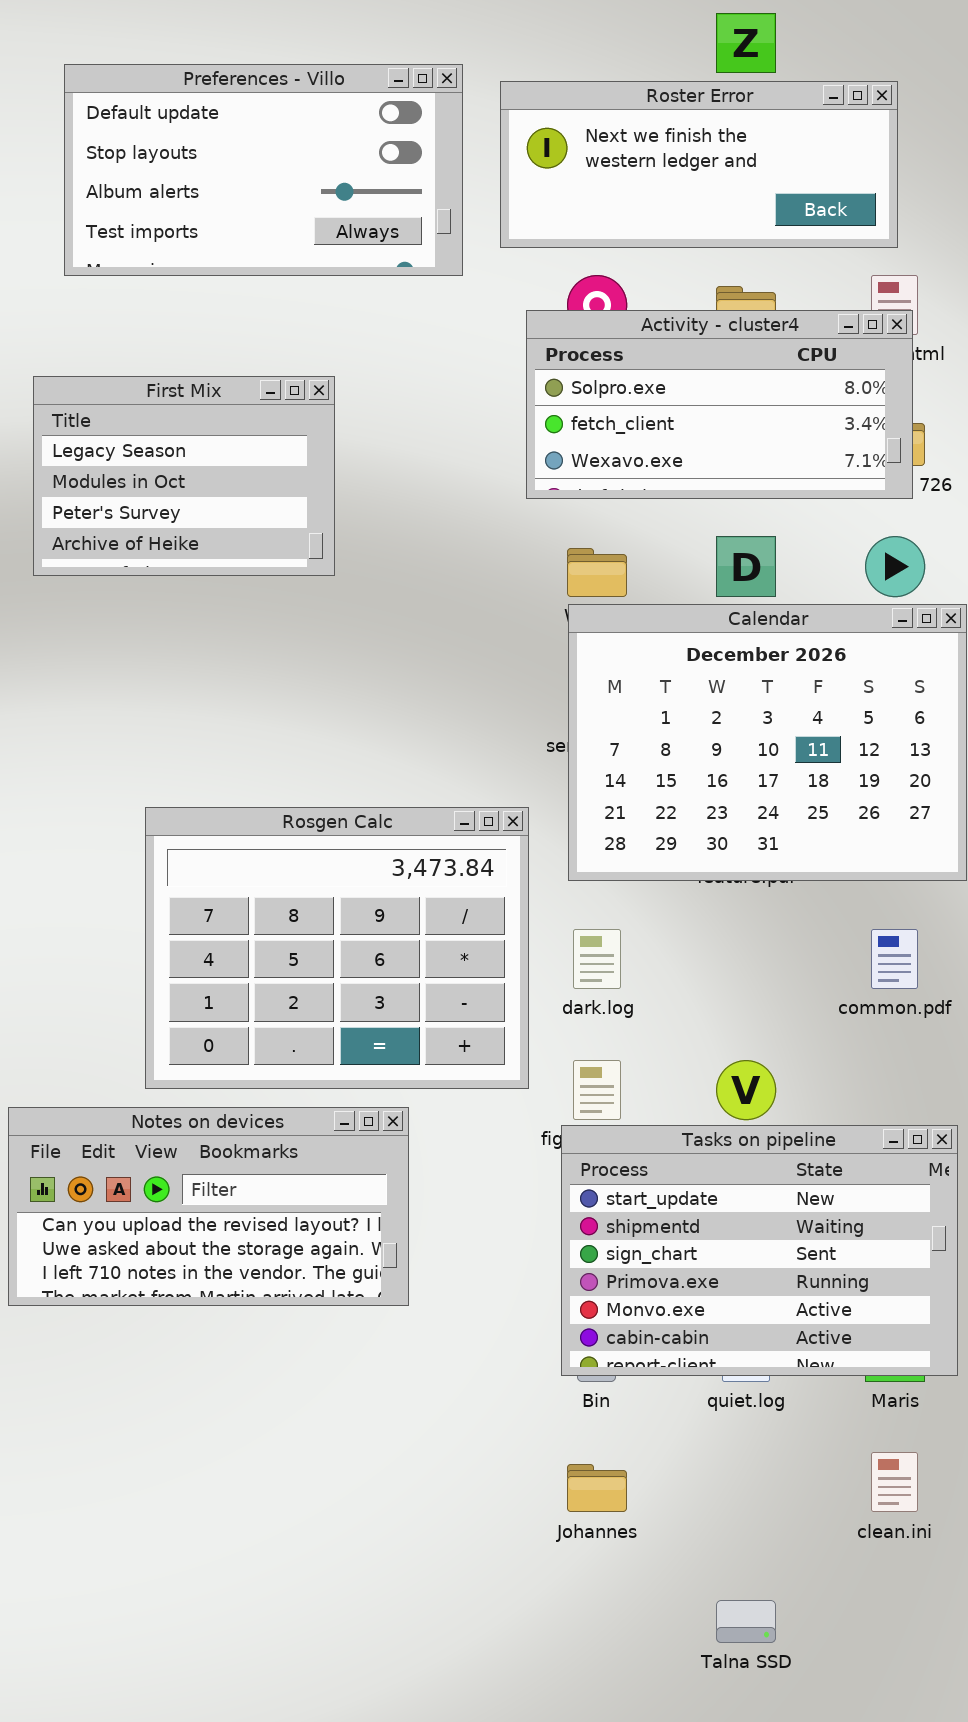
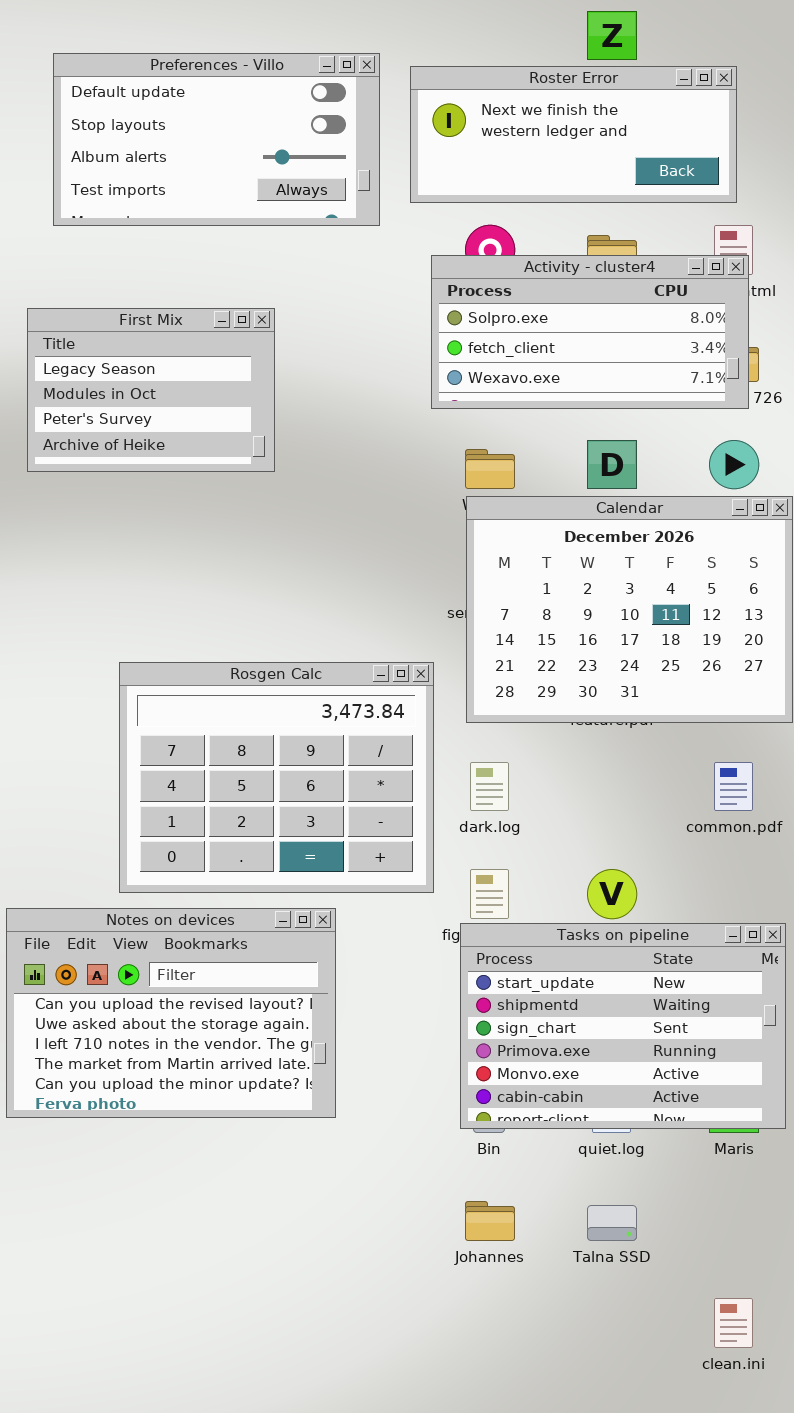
Notes on devices: [8,1107,409,1306] -> [6,908,336,1118], resized
clean.ini: [871,1452,918,1512] -> [714,1298,753,1348], moved
Talna SSD: [716,1600,776,1643] -> [587,1205,637,1241], moved

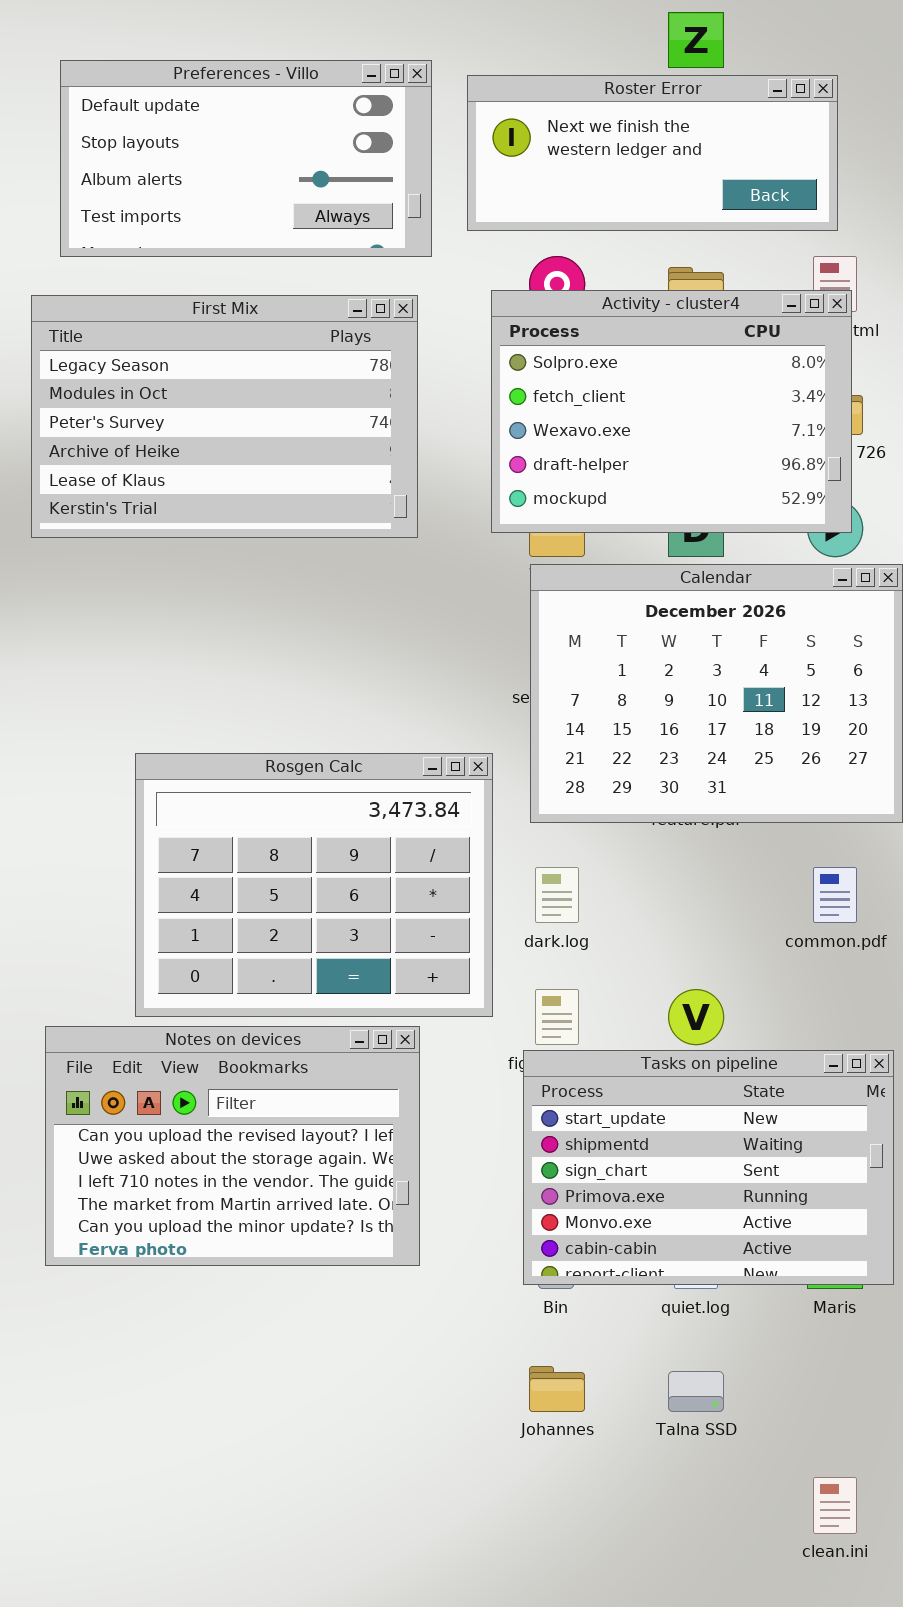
Activity - cluster4: [431,255,749,409] -> [491,290,852,533], resized
First Mix: [27,308,275,472] -> [31,295,418,538], resized
Notes on devices: [6,908,336,1118] -> [45,1026,420,1266], moved

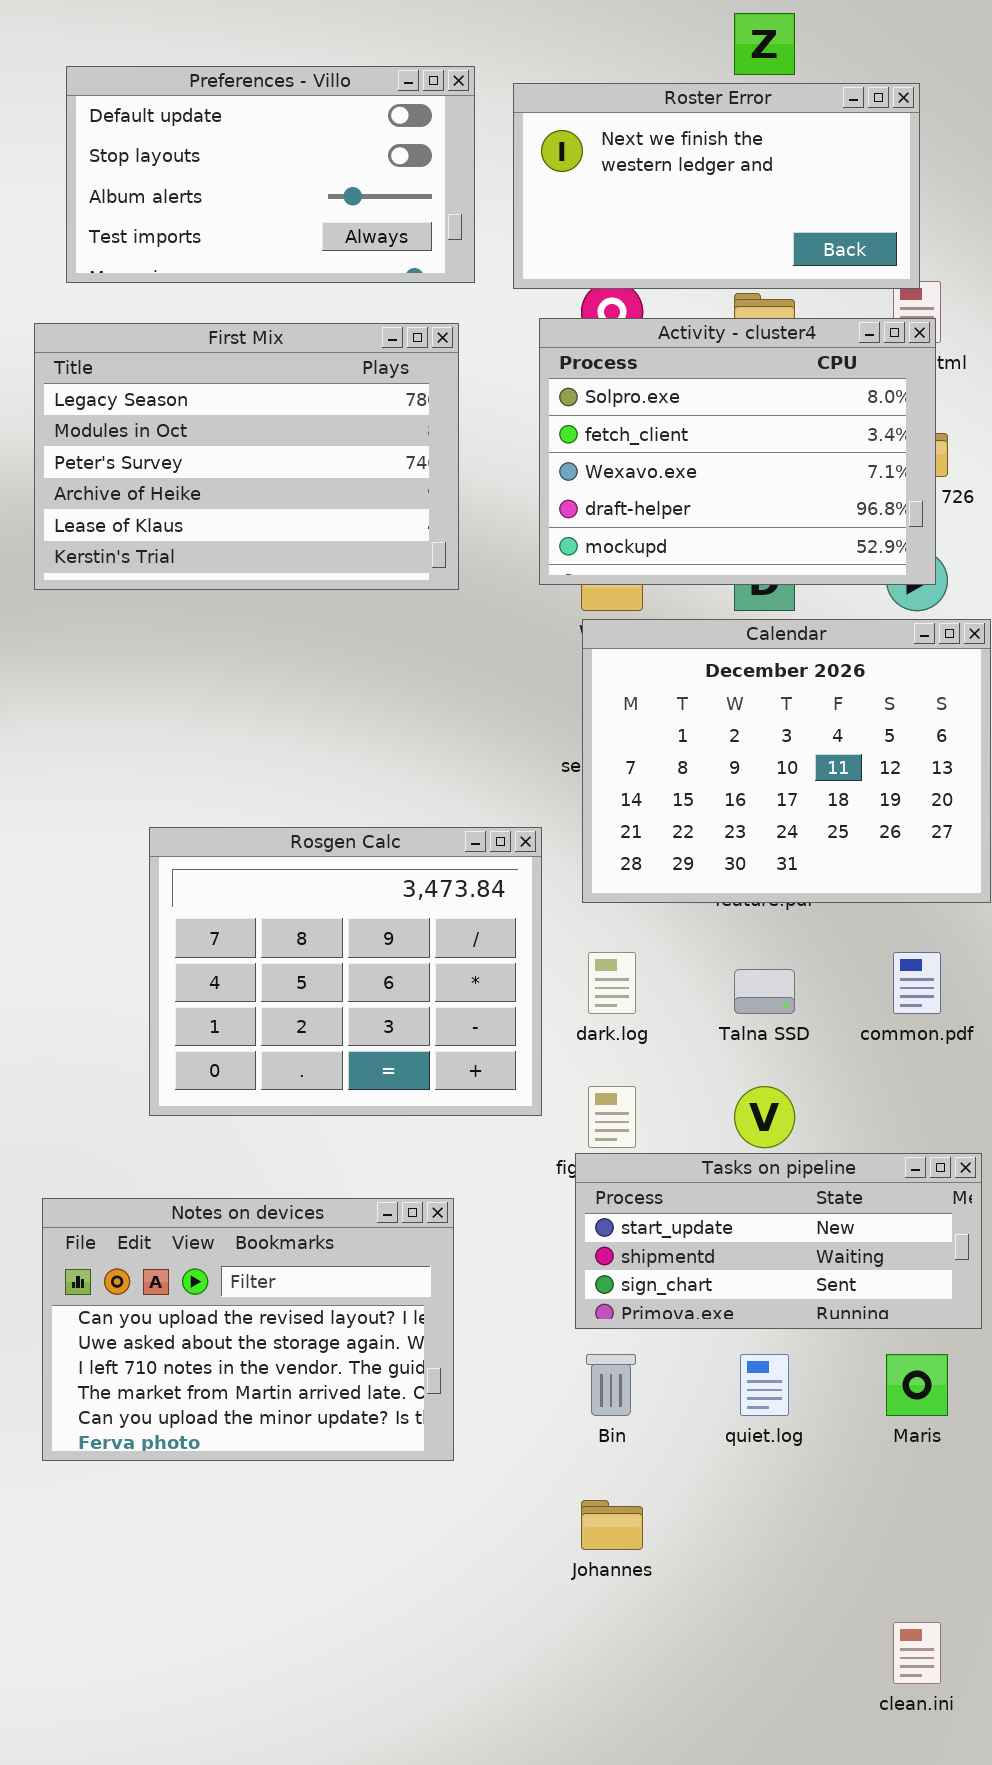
Roster Error: [467,75,838,231] -> [513,83,920,289], resized
Notes on devices: [45,1026,420,1266] -> [42,1198,454,1461], moved
Tasks on pipeline: [523,1050,894,1285] -> [575,1153,982,1329], resized
Talna SSD: [668,1371,724,1412] -> [734,969,795,1014], moved

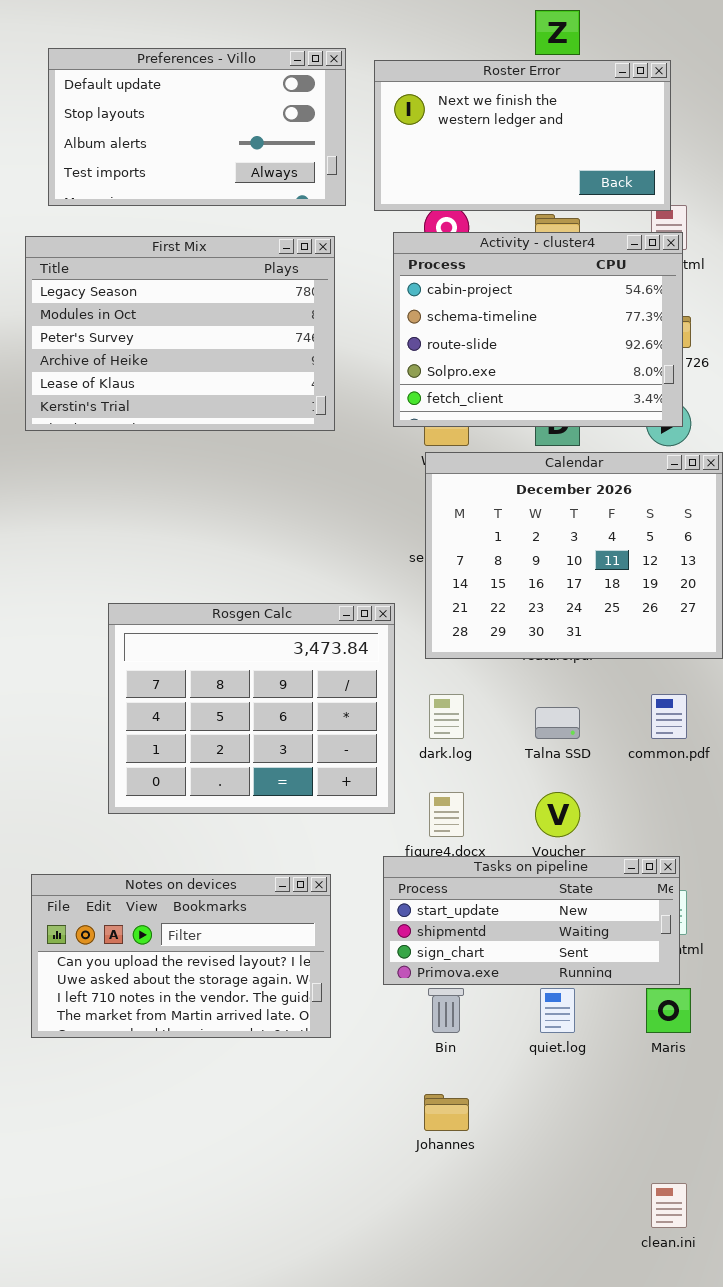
Activity - cluster4: [539,318,936,585] -> [393,232,683,427], scrolled up 3 rows
Tasks on pipeline: [575,1153,982,1329] -> [383,856,680,985], moved
Notes on devices: [42,1198,454,1461] -> [31,874,331,1038], resized

